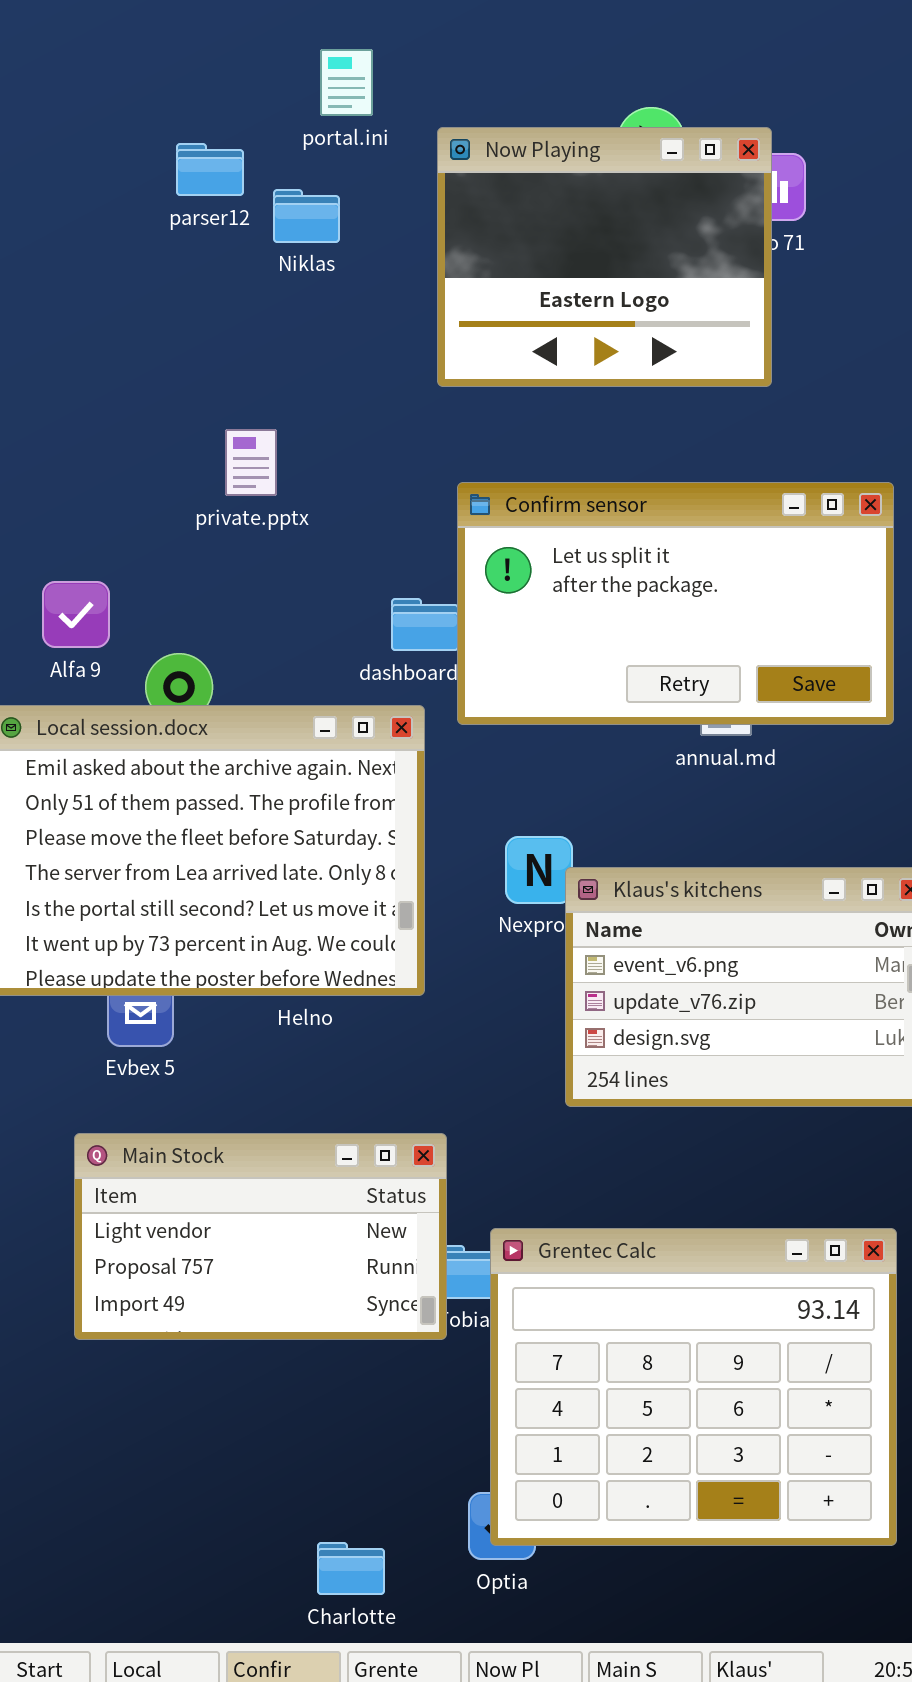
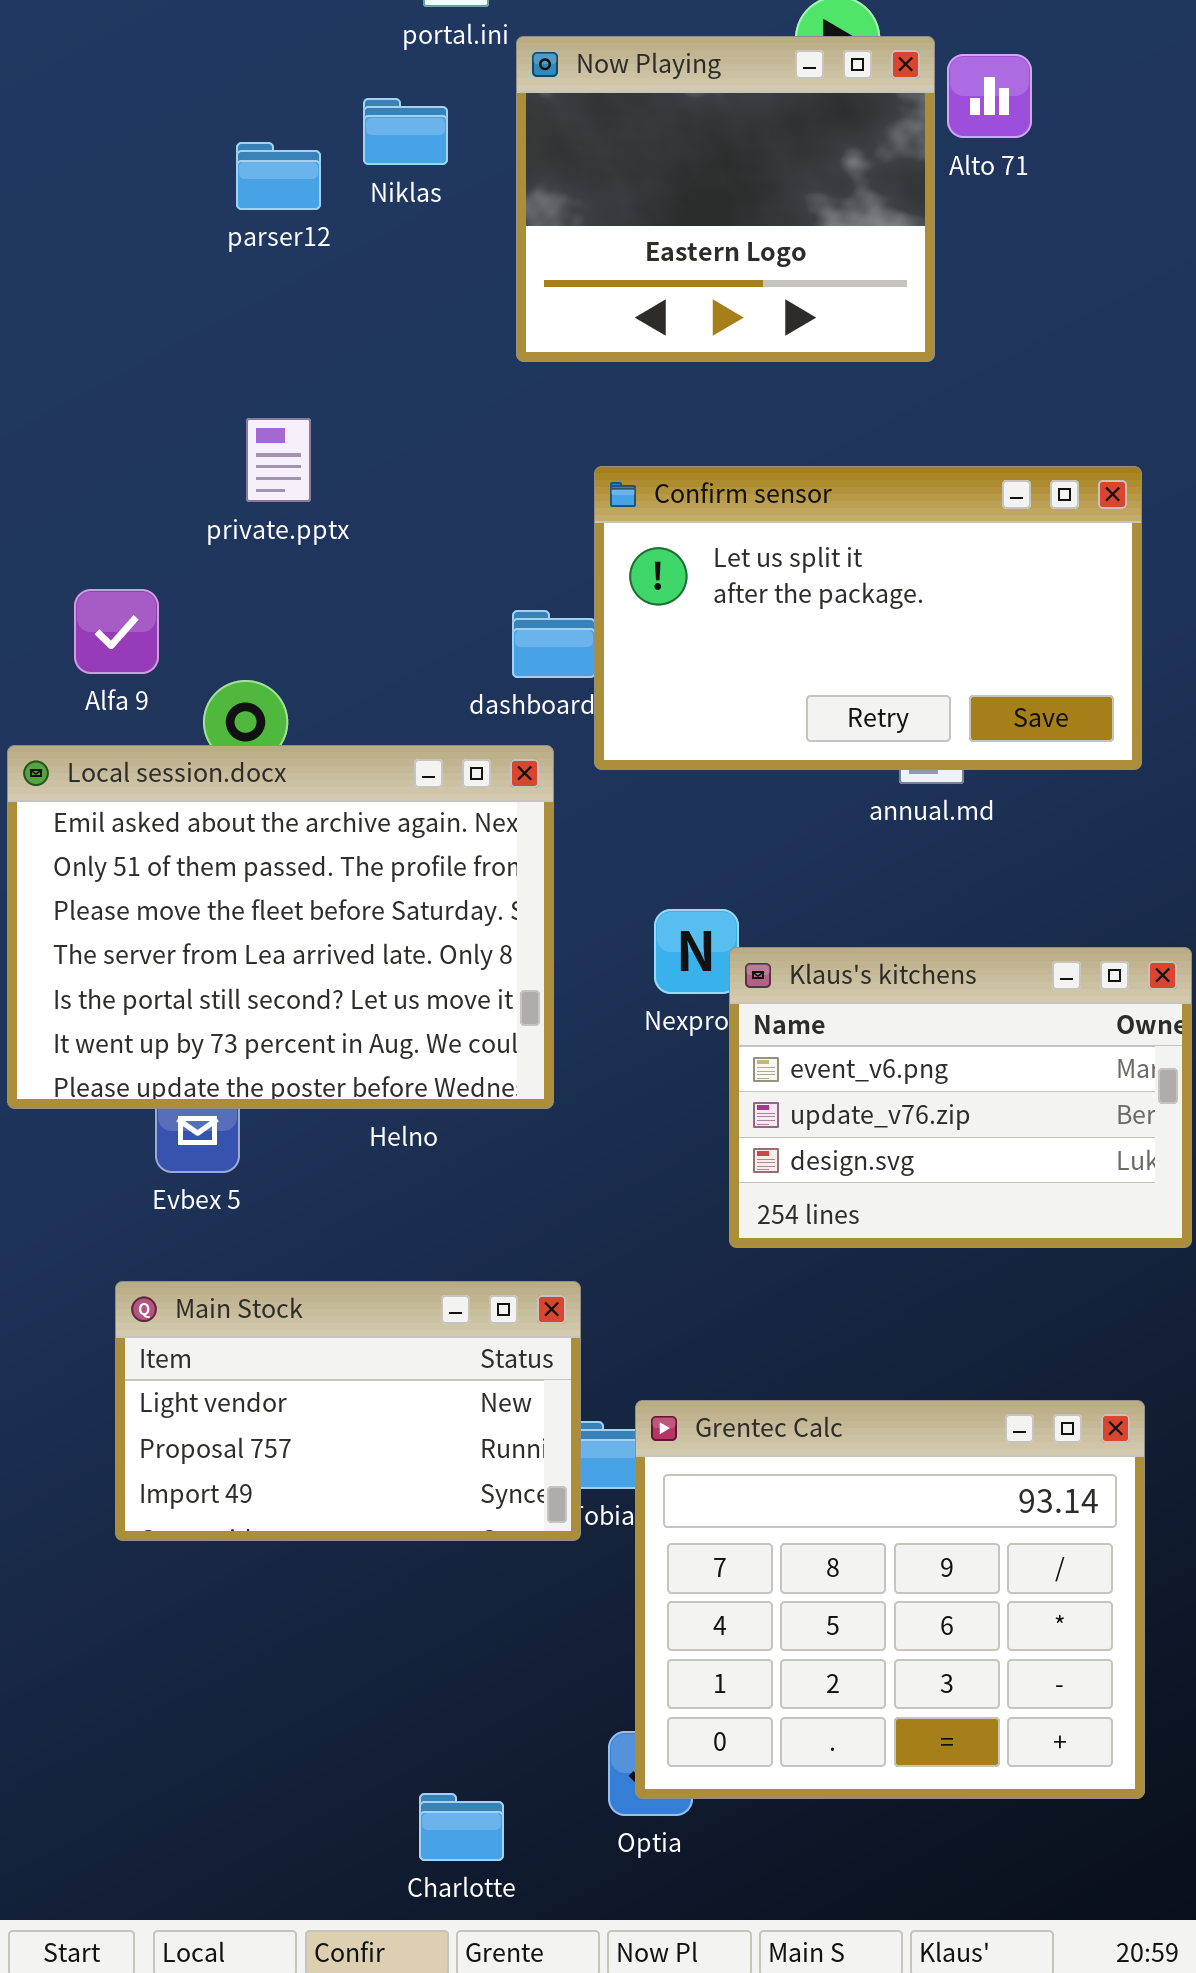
Now Playing: [437,127,772,387] -> [516,36,935,362], moved
parser12: [176,143,244,196] -> [236,142,321,210], moved
private.pptx: [225,429,277,496] -> [246,418,311,502], moved

